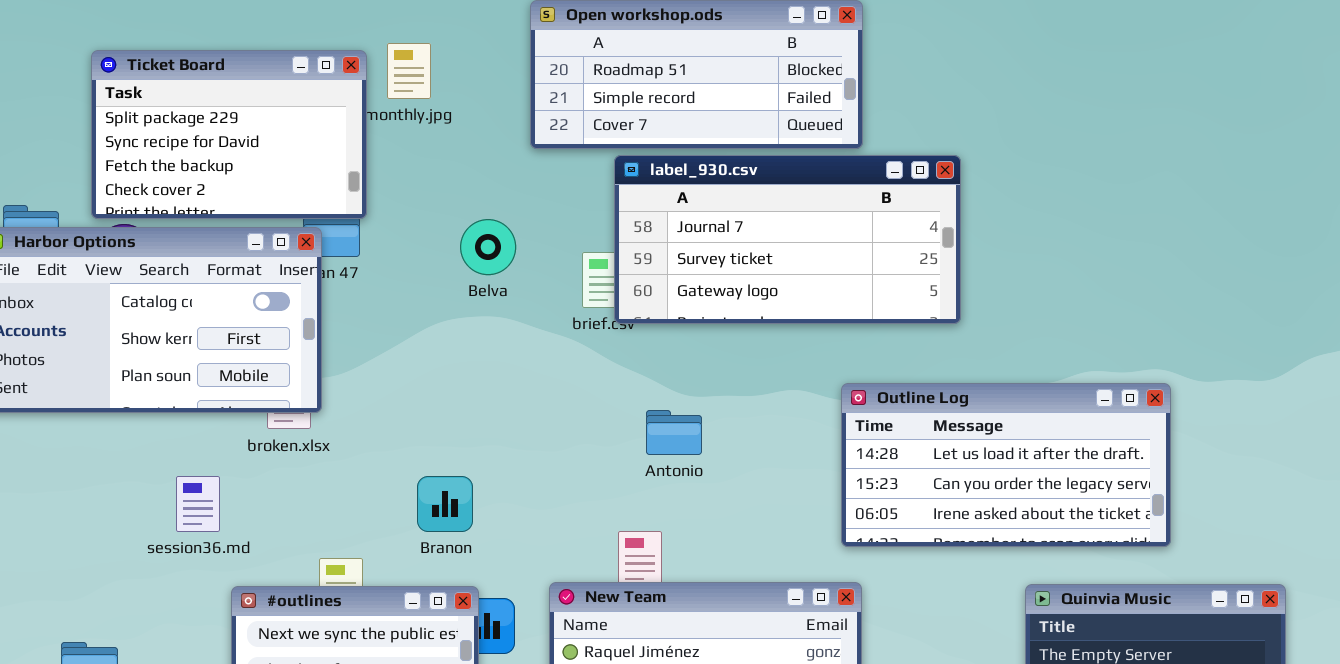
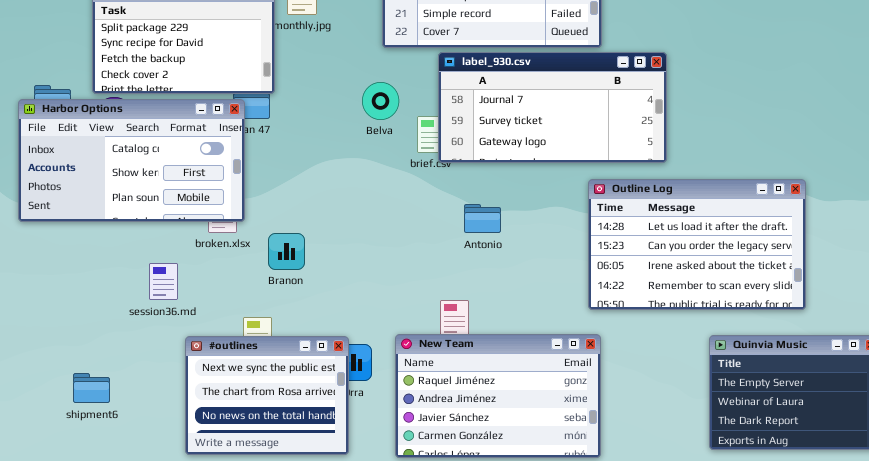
Belva: [460,219,516,275] -> [362,82,399,120], moved
Outline Log: [841,383,1171,547] -> [588,179,806,310], resized
Antonio: [646,410,702,455] -> [464,204,501,233], moved
Branon: [417,476,473,532] -> [268,233,305,270], moved

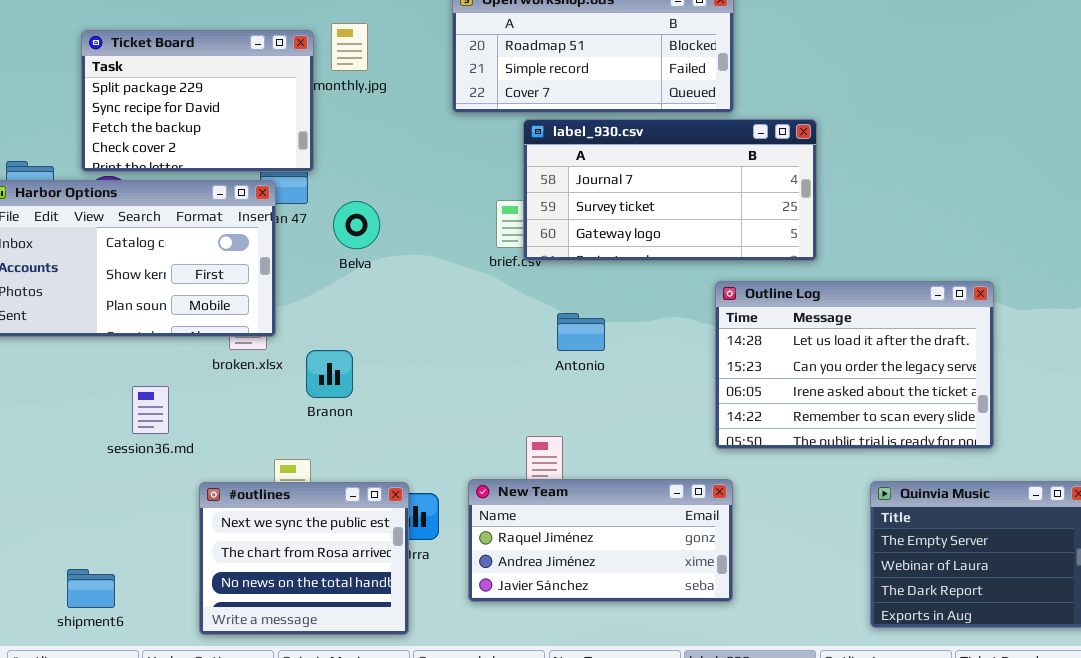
Belva: [362,82,399,120] -> [333,201,380,249], moved
session36.md: [149,263,178,300] -> [132,386,169,434], moved
New Team: [395,334,601,458] -> [468,479,733,602], resized
shipment6: [73,373,110,403] -> [67,569,115,608], moved

